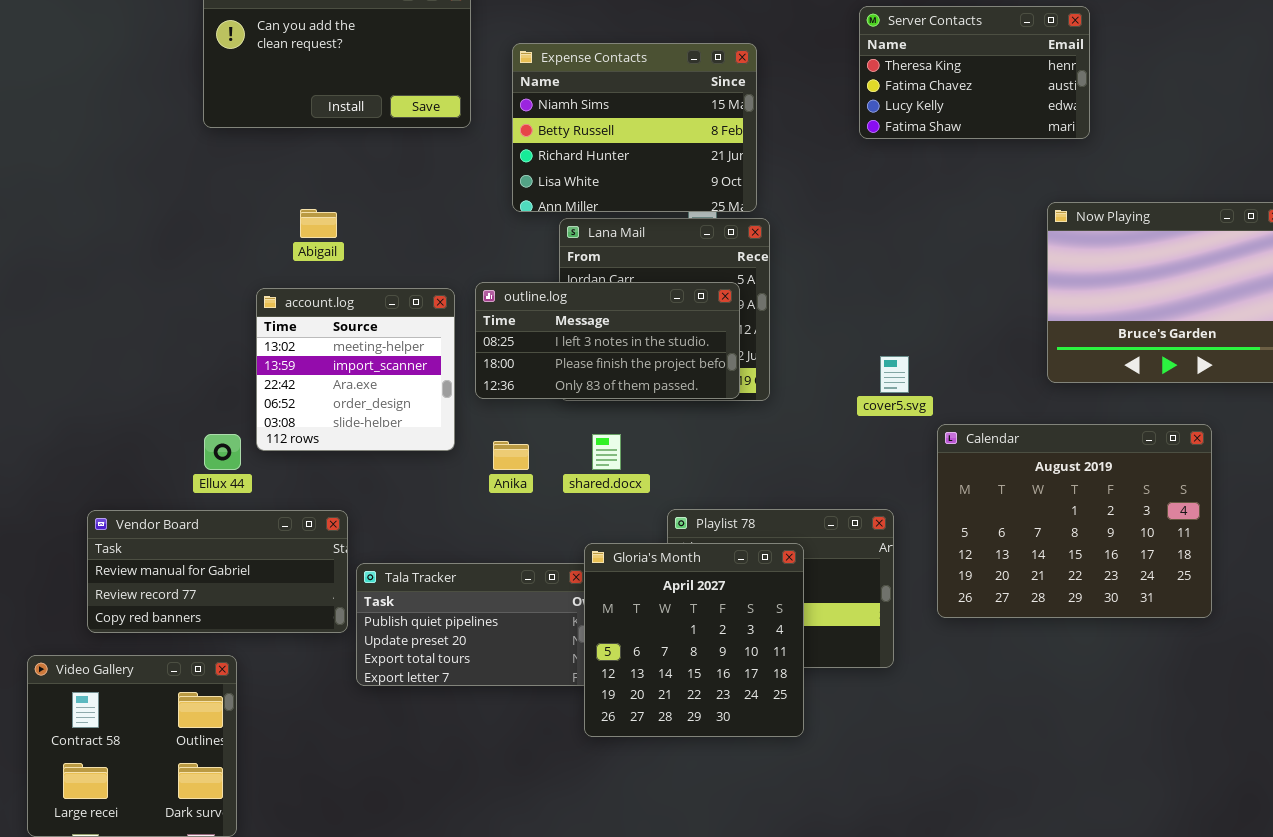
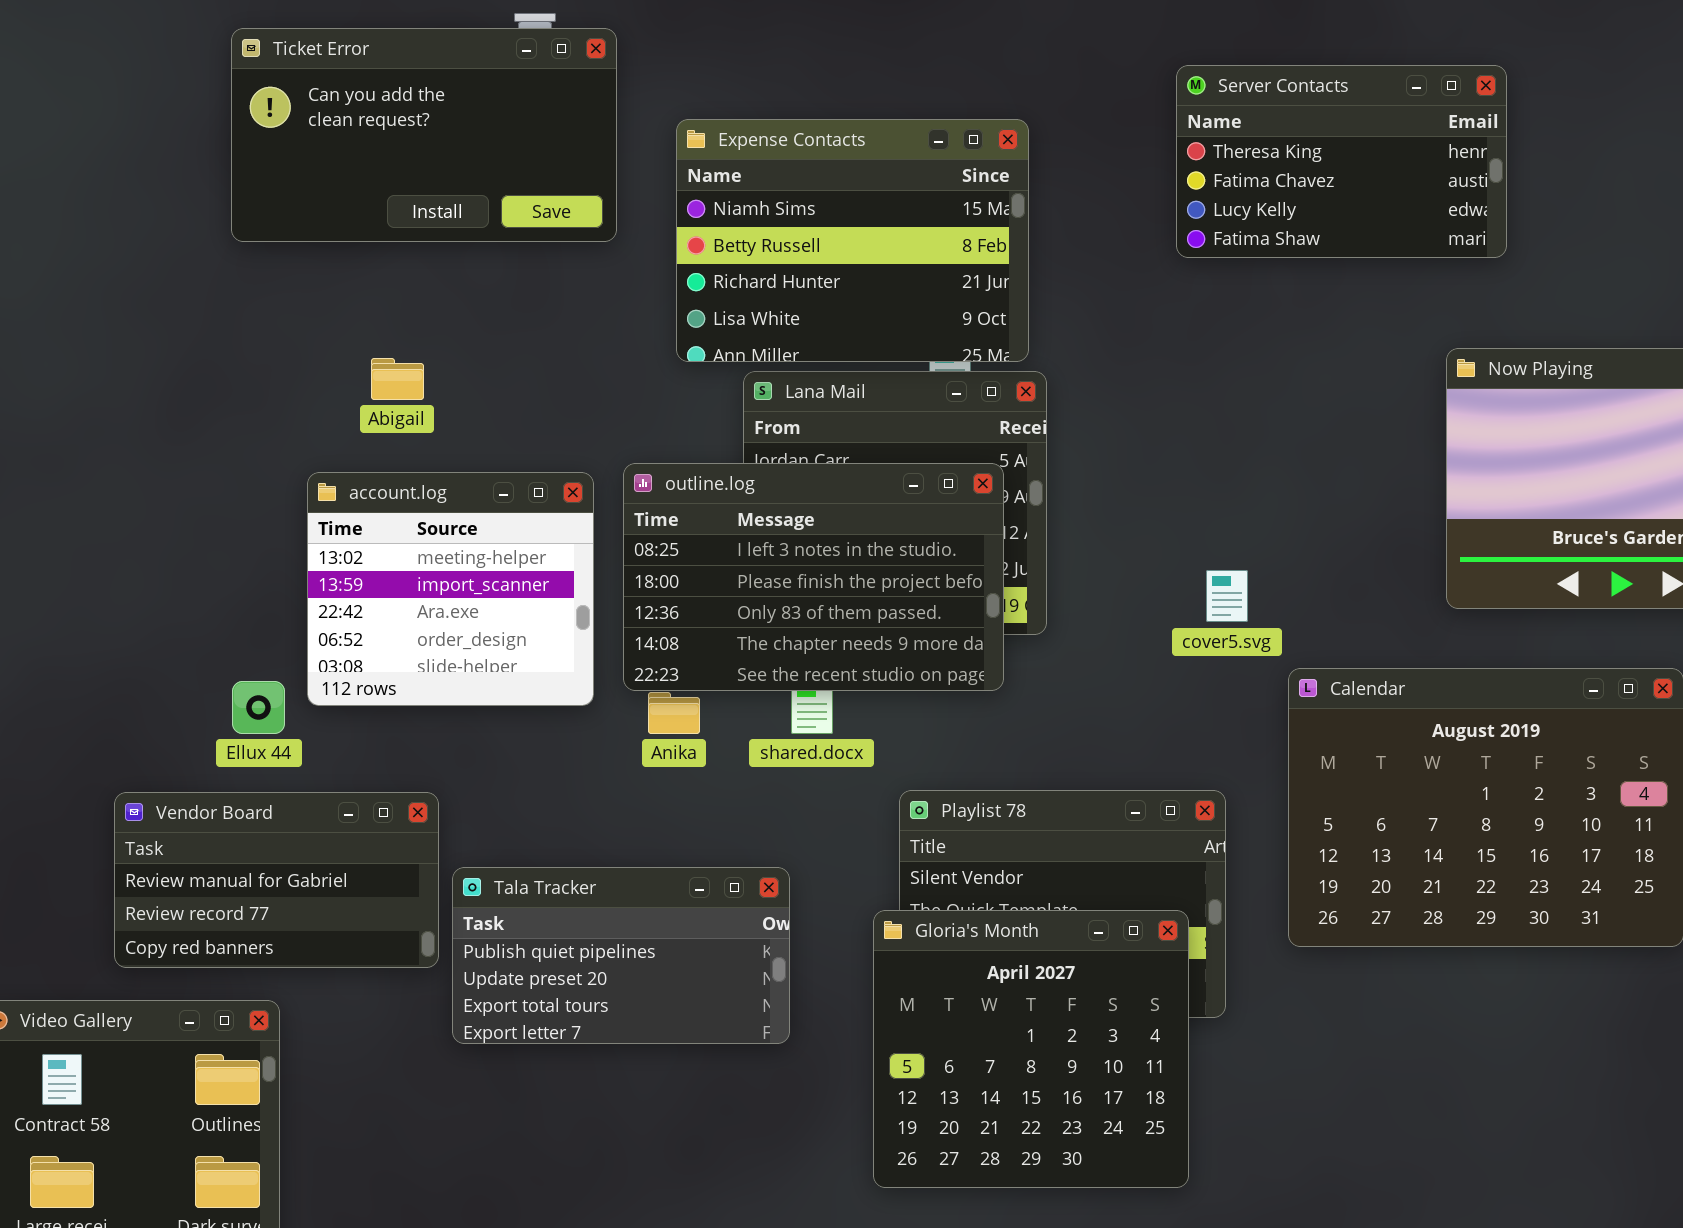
outline.log: [475,282,740,399] -> [623,463,1004,691], resized
Vendor Board: [87,510,348,633] -> [114,792,439,968], resized
Gloria's Month: [584,543,804,737] -> [873,910,1189,1188], moved

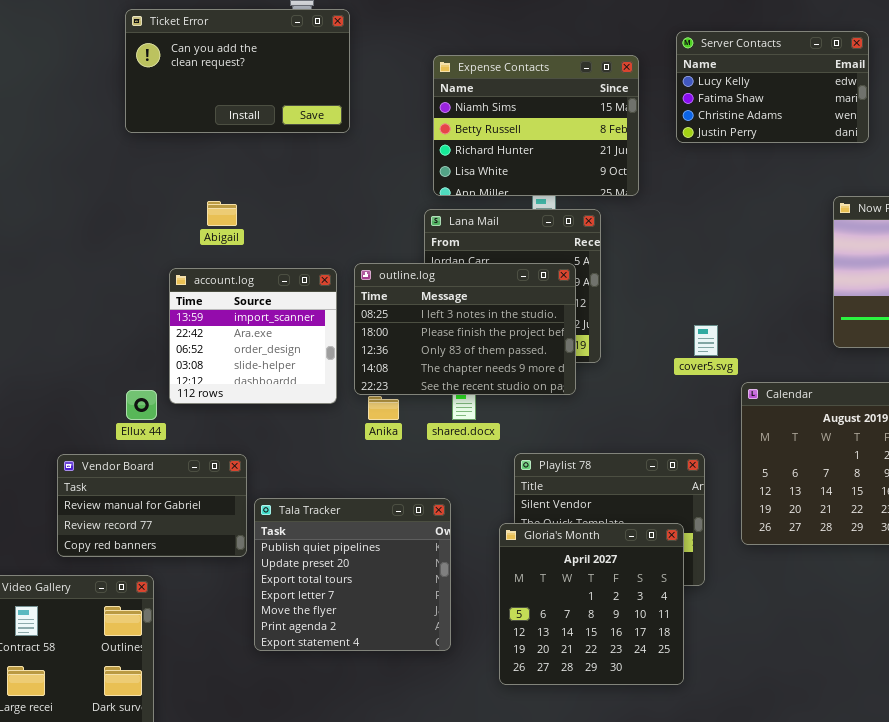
Server Contacts: [1176,65,1507,258] -> [676,31,869,143], scrolled down 2 rows
Expense Contacts: [676,119,1029,362] -> [433,55,639,196], moved
account.log: [307,472,594,706] -> [169,268,337,404], scrolled down 1 row
Tala Tracker: [452,867,790,1044] -> [254,498,451,651], resized

